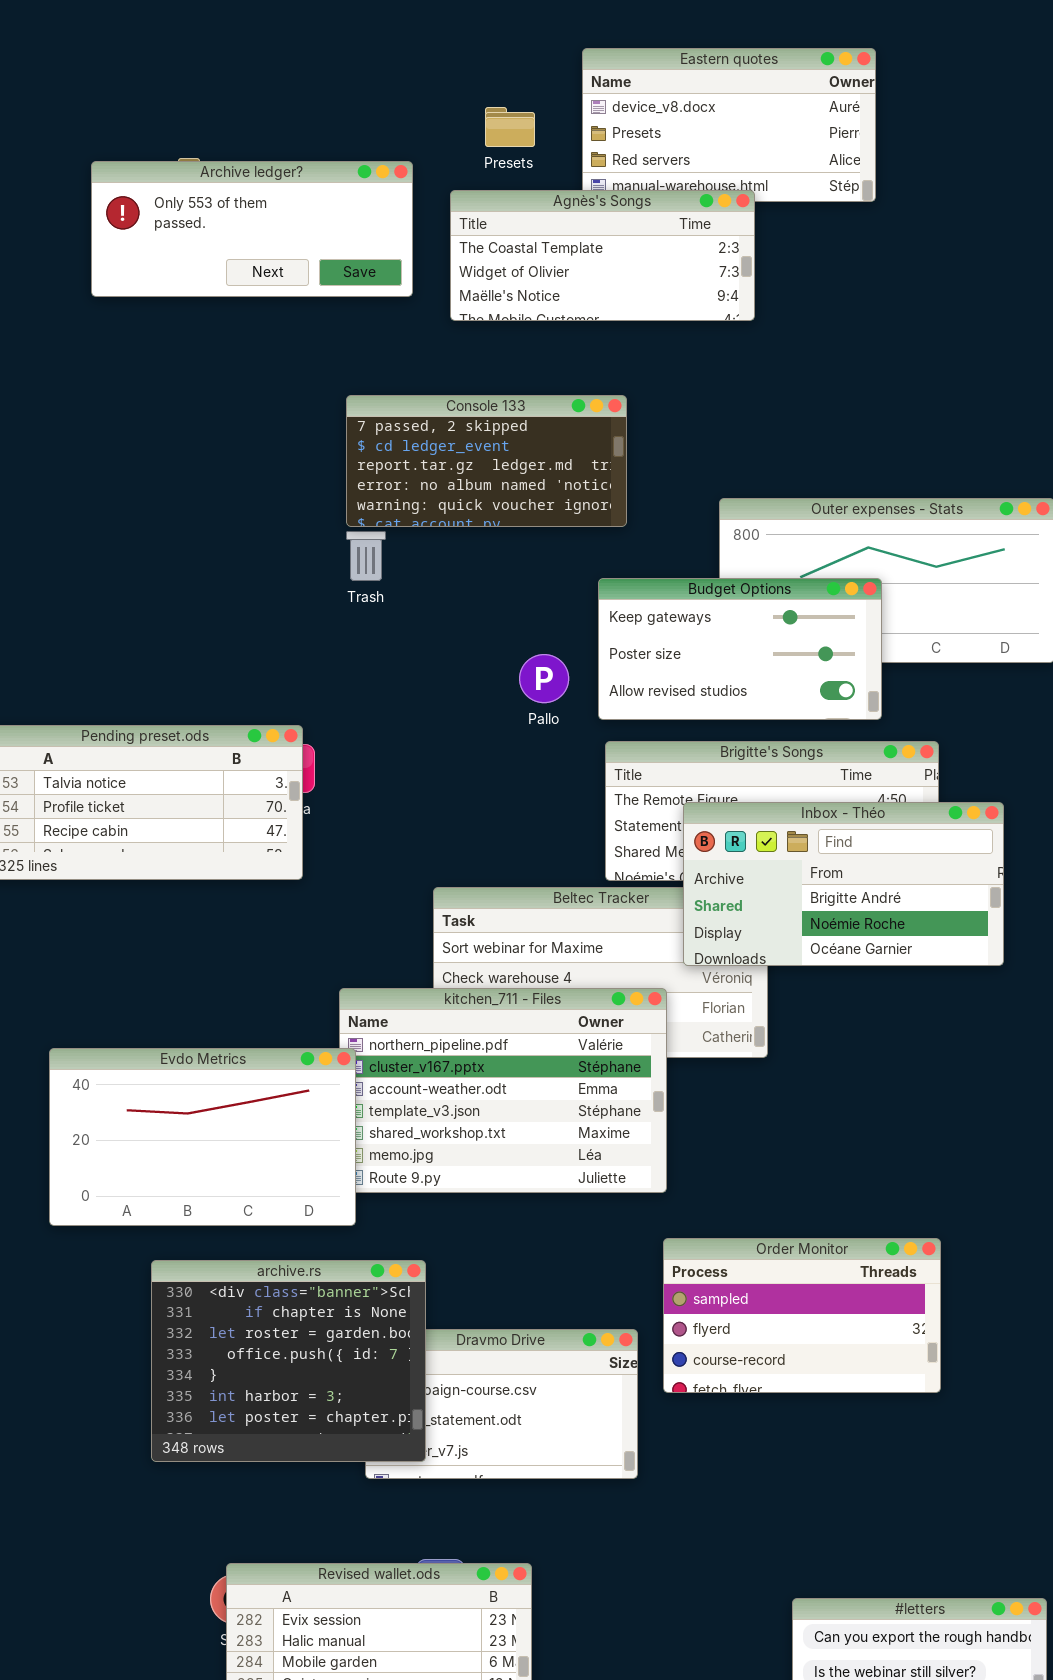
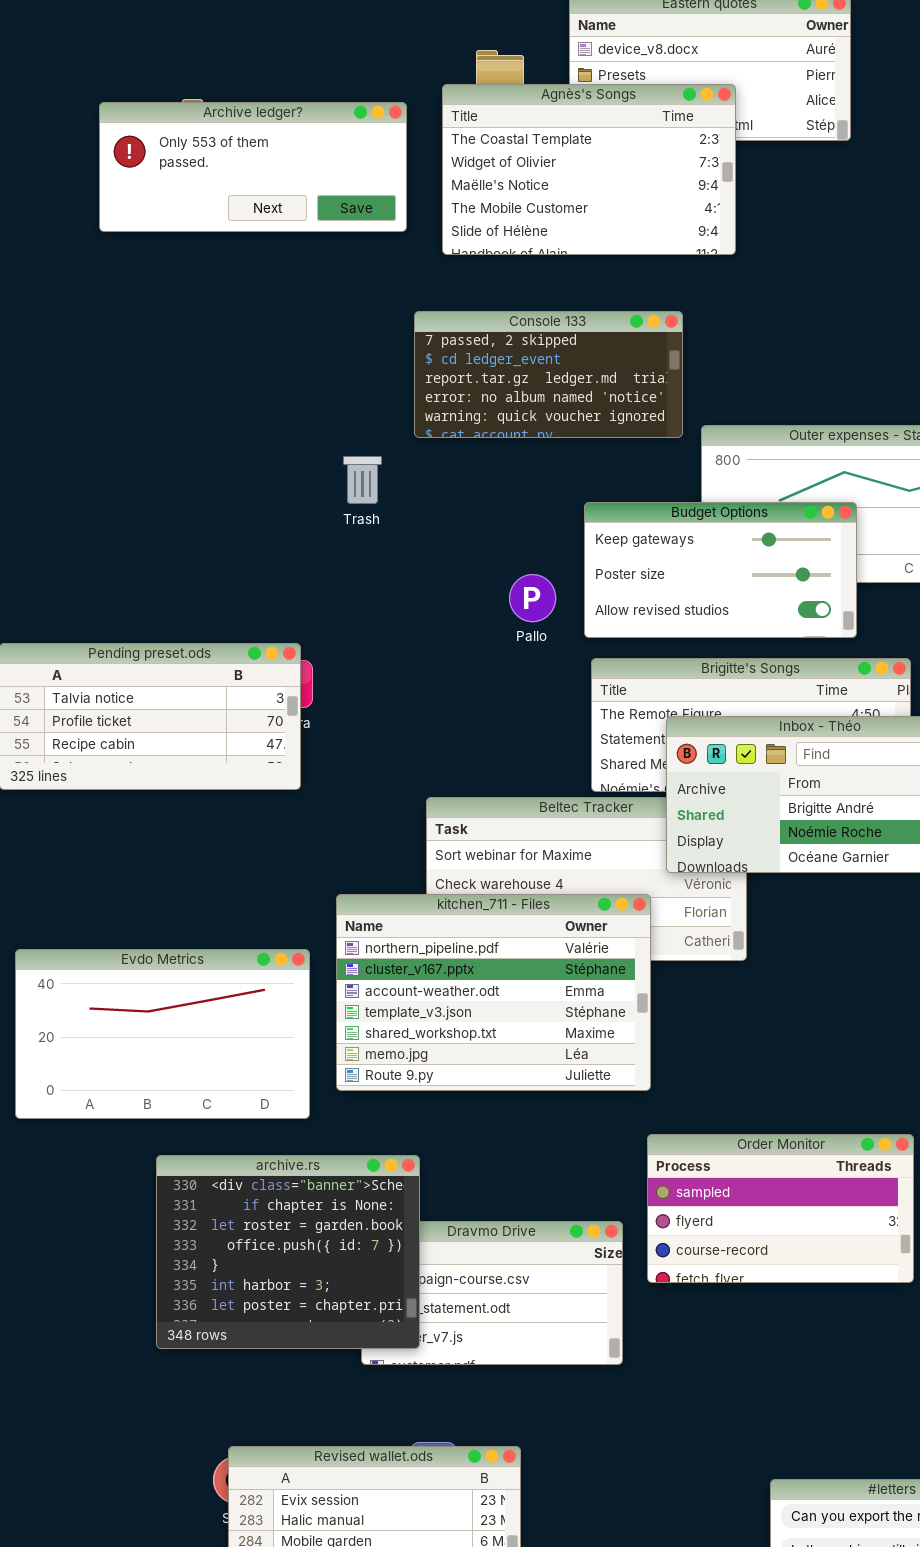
Agnès's Songs: [450,190,755,321] -> [442,84,736,255], resized
Console 133: [346,395,627,527] -> [414,311,683,438], moved
Evdo Metrics: [49,1048,356,1226] -> [15,949,310,1119], moved

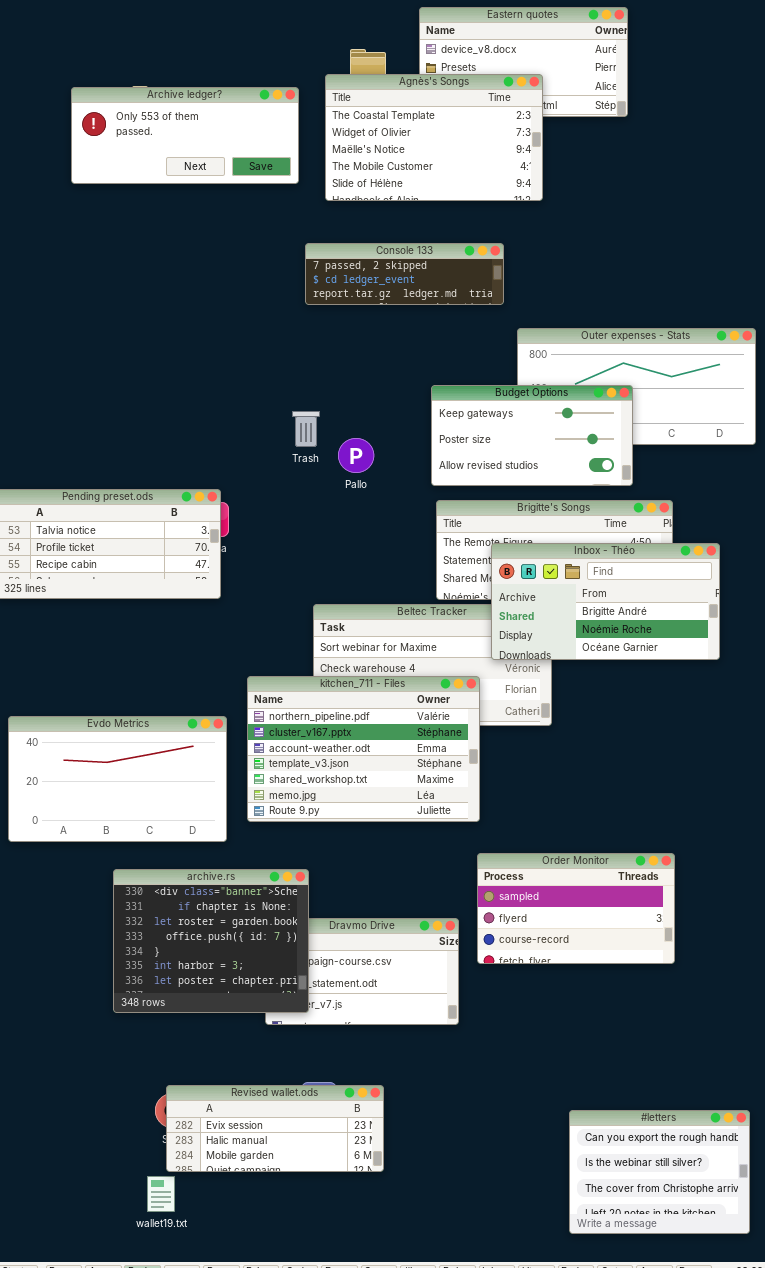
Console 133: [414,311,683,438] -> [305,243,504,305], resized
Trash: [343,456,382,504] -> [292,411,320,447], moved
Pallo: [509,574,556,622] -> [338,438,374,473], moved

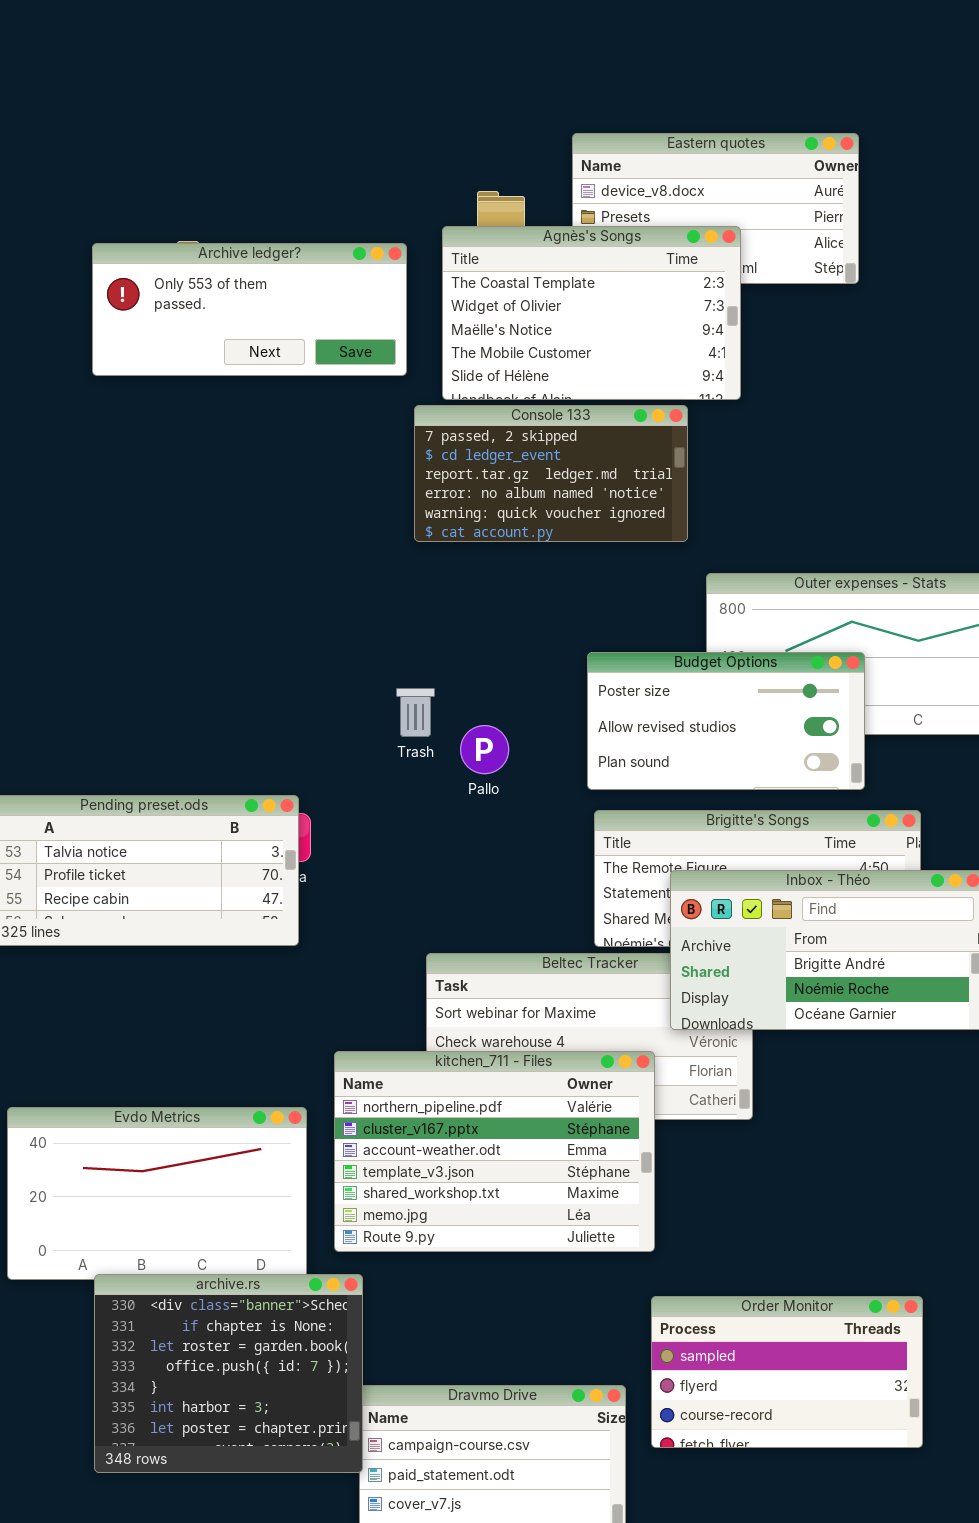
Console 133: [305,243,504,305] -> [414,405,688,542], resized
Budget Options: [431,385,633,486] -> [587,652,865,790], scrolled down 1 row
archive.rs: [113,869,309,1013] -> [94,1274,363,1473], moved

